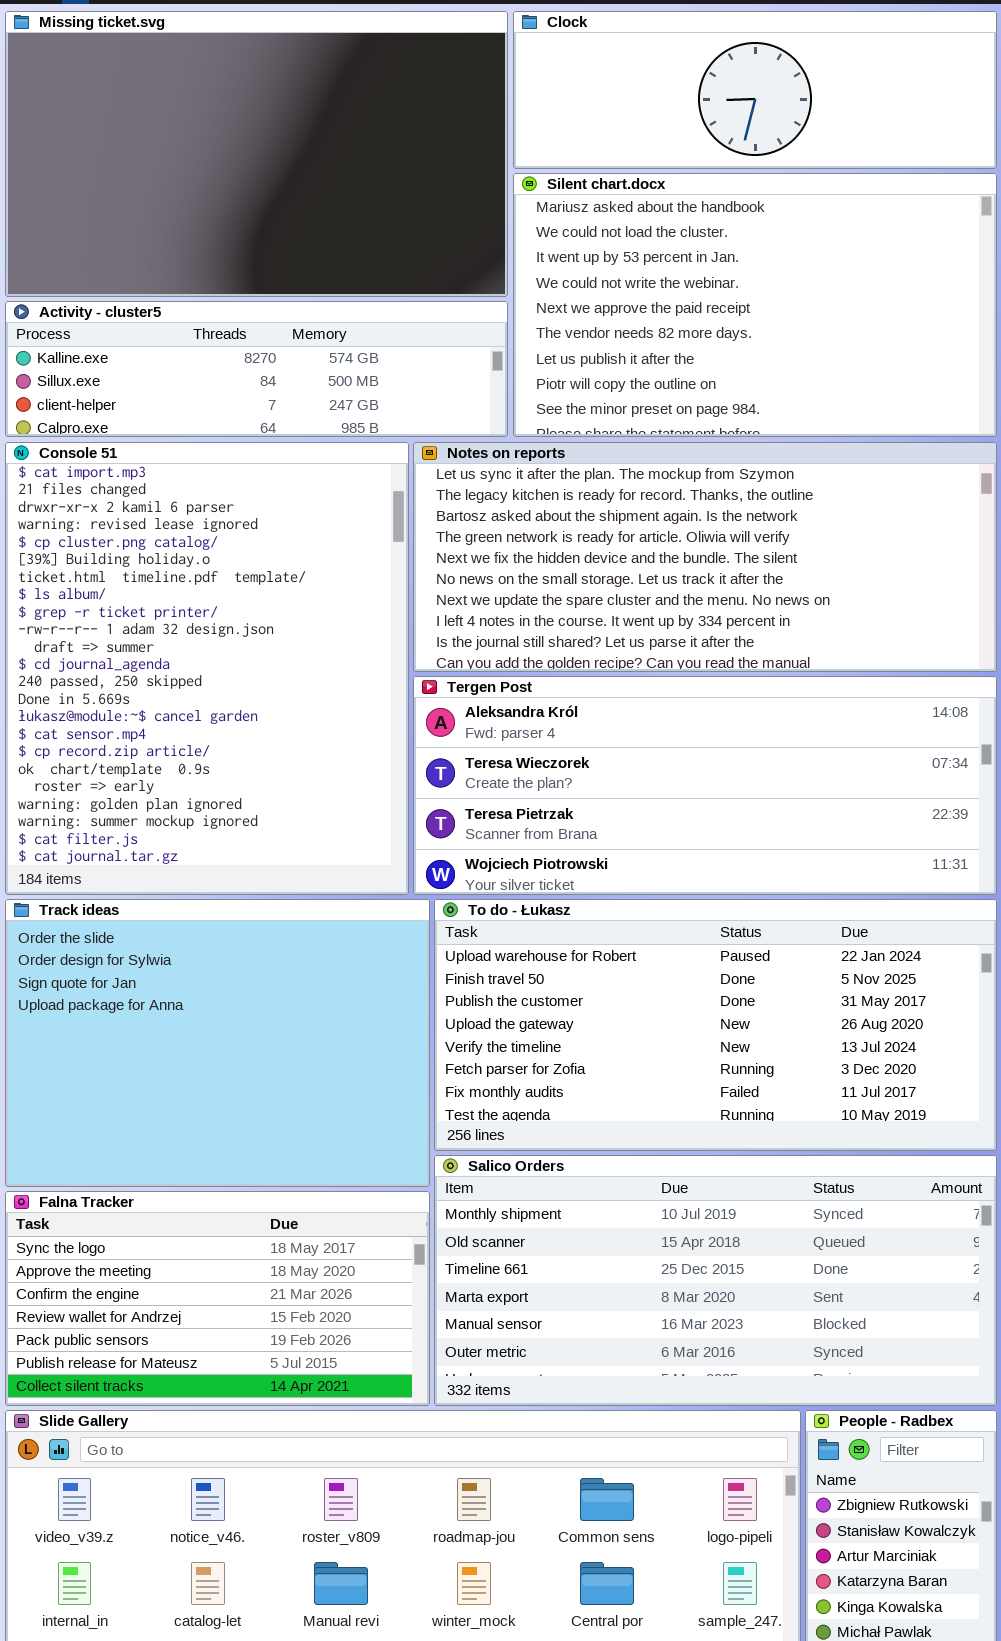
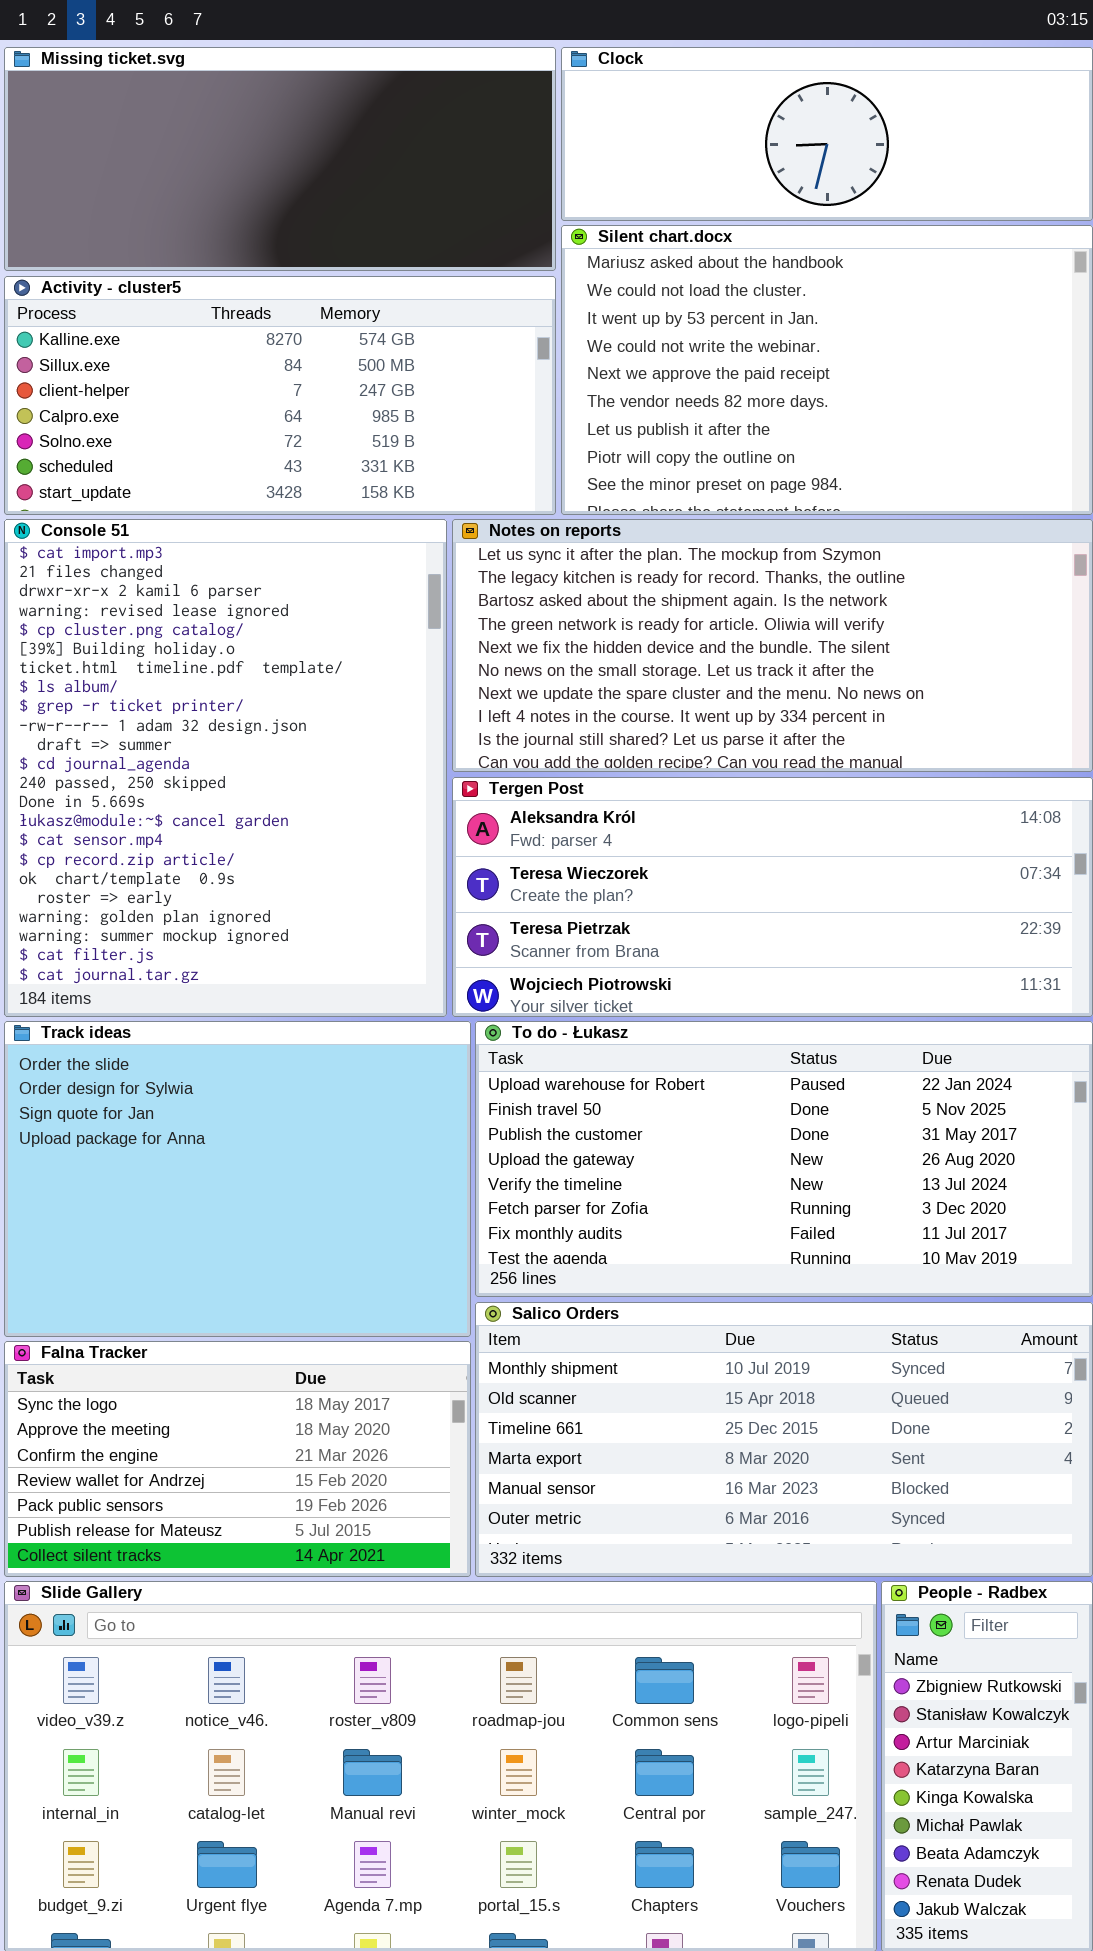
Missing ticket.svg: [5,11,508,297] -> [4,47,556,271], resized
Activity - cluster5: [5,301,508,437] -> [4,276,556,515], resized

